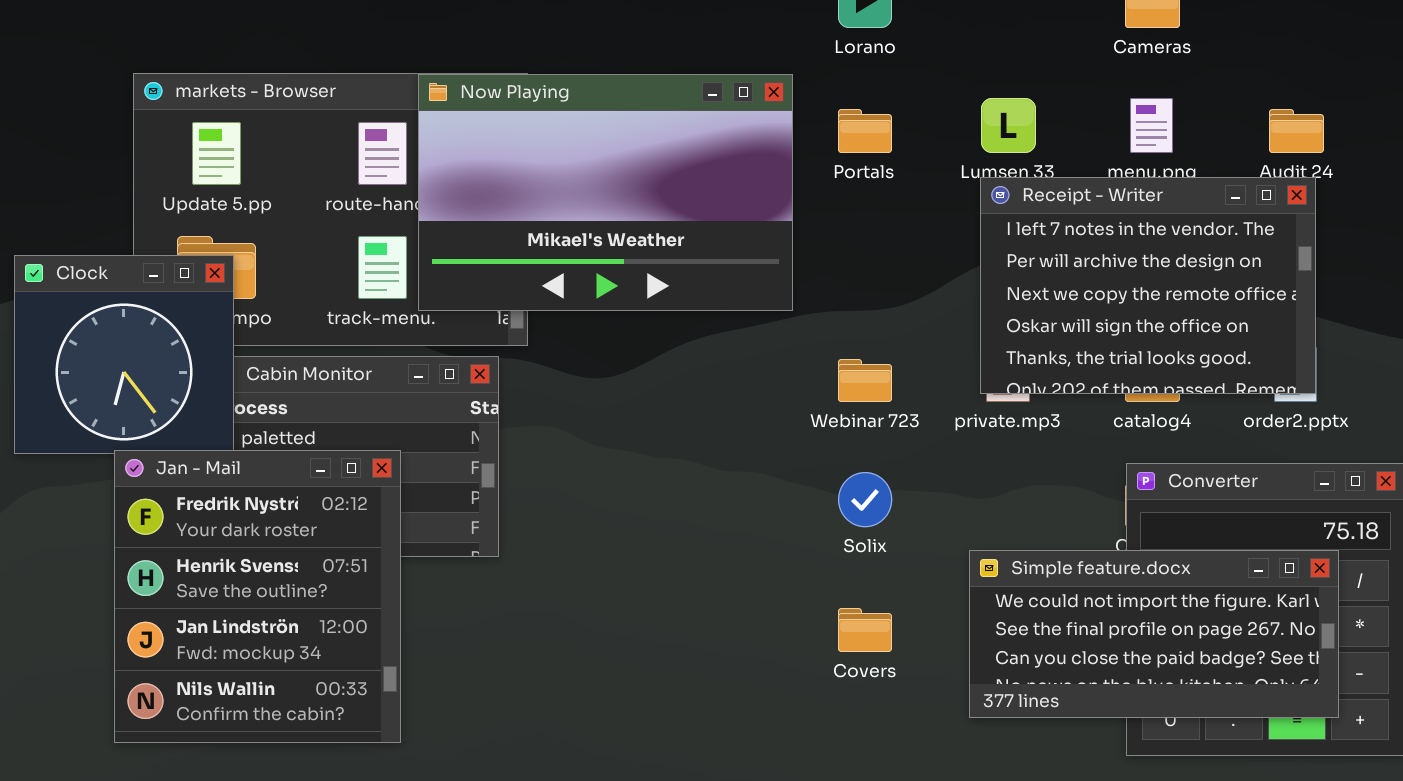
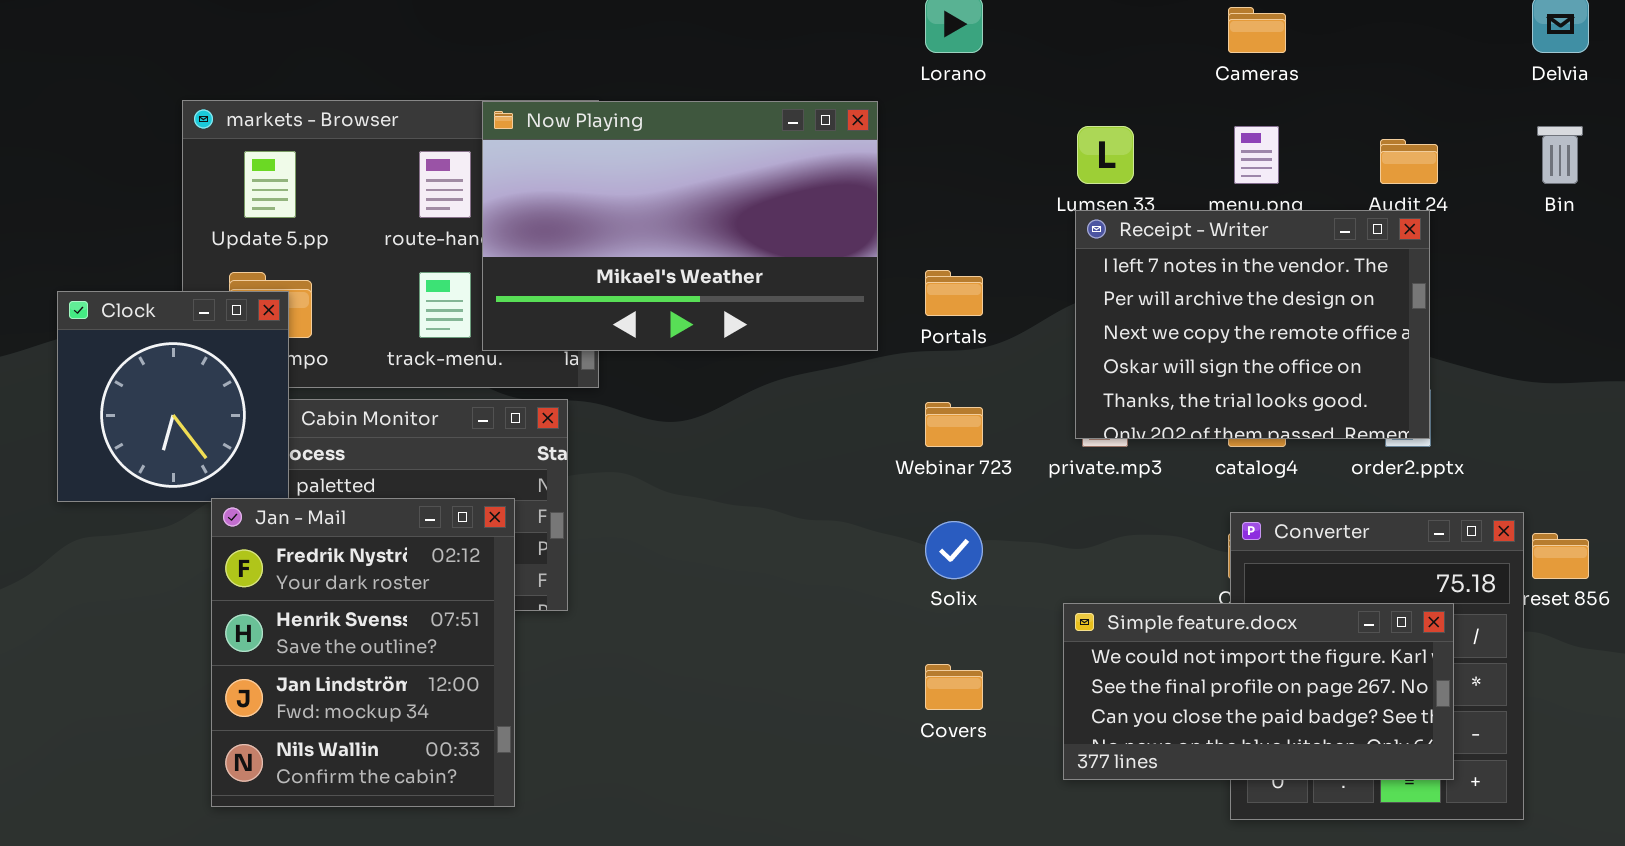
Portals: [838,109,892,153] -> [925,270,983,316], moved
Jan - Mail: [114,450,401,743] -> [211,498,515,807], moved

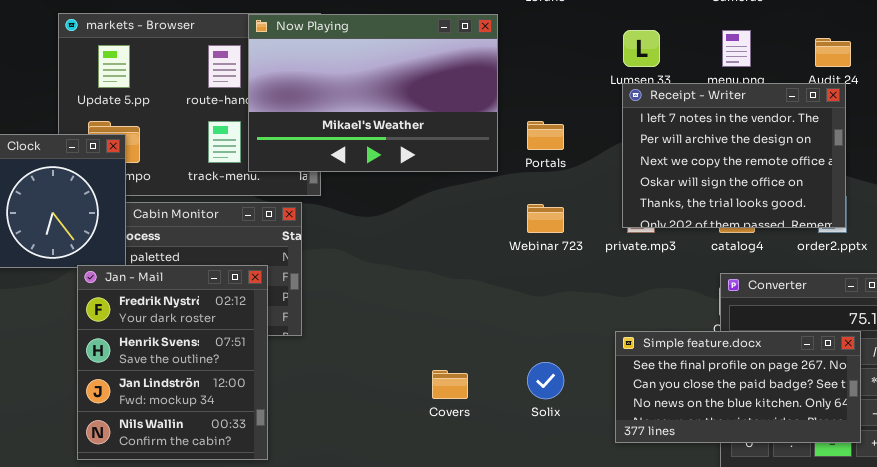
Solix: [925,521,983,579] -> [527,362,564,399], moved
Simple feature.docx: [1063,603,1454,780] -> [615,331,861,443], scrolled down 1 row
Covers: [925,664,983,710] -> [432,370,468,399], moved

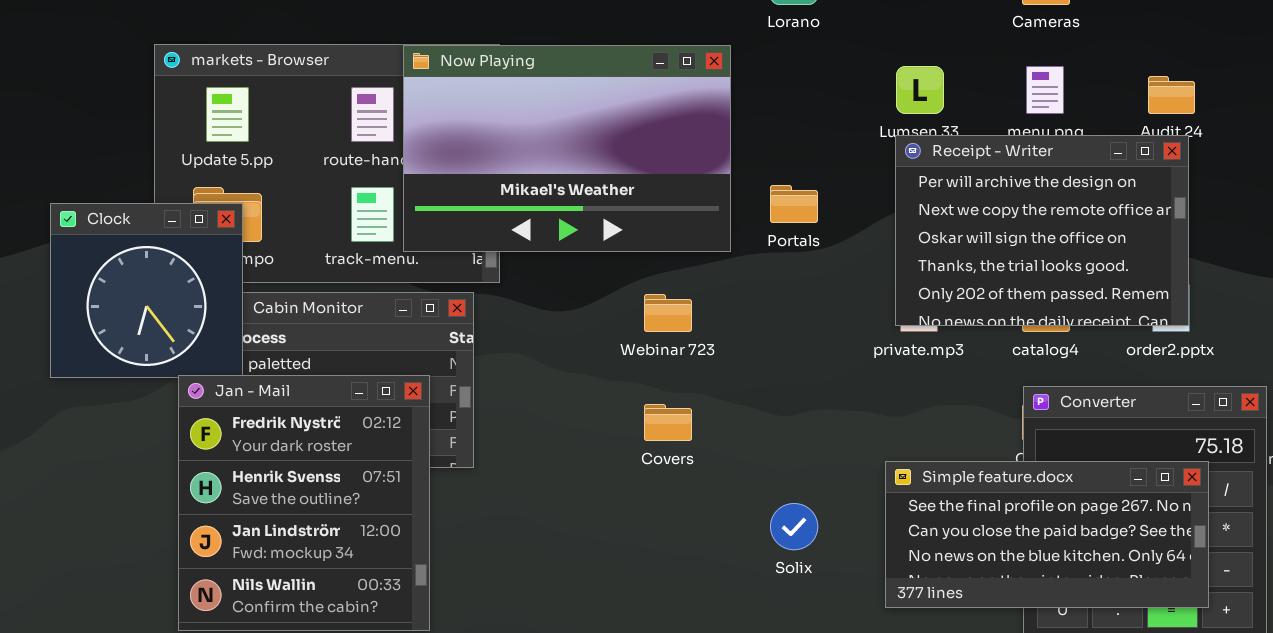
Receipt - Writer: [622,83,846,228] -> [895,135,1189,326], scrolled down 1 row
Webinar 723: [527,204,564,233] -> [644,294,692,332], moved
Covers: [432,370,468,399] -> [644,404,692,441], moved

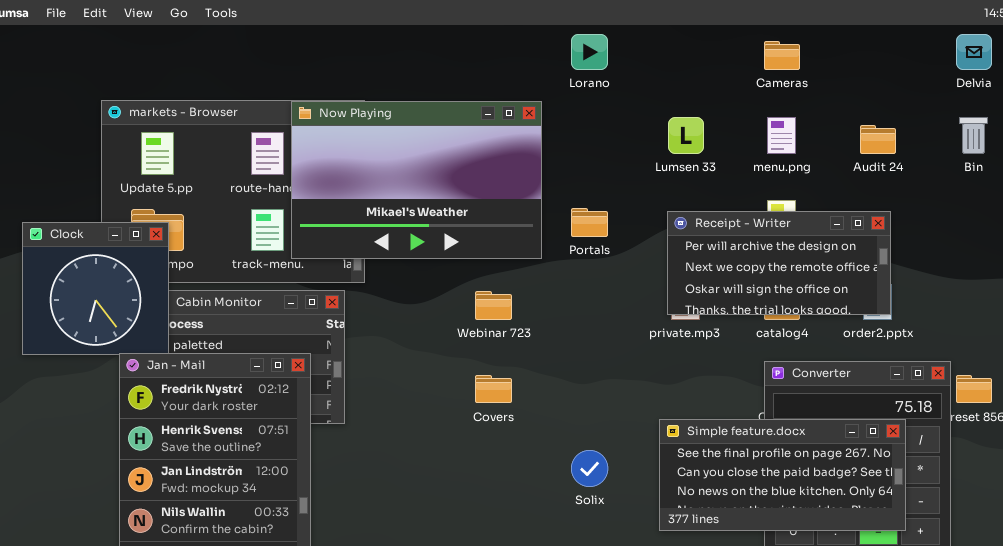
Receipt - Writer: [895,135,1189,326] -> [667,211,891,315], resized

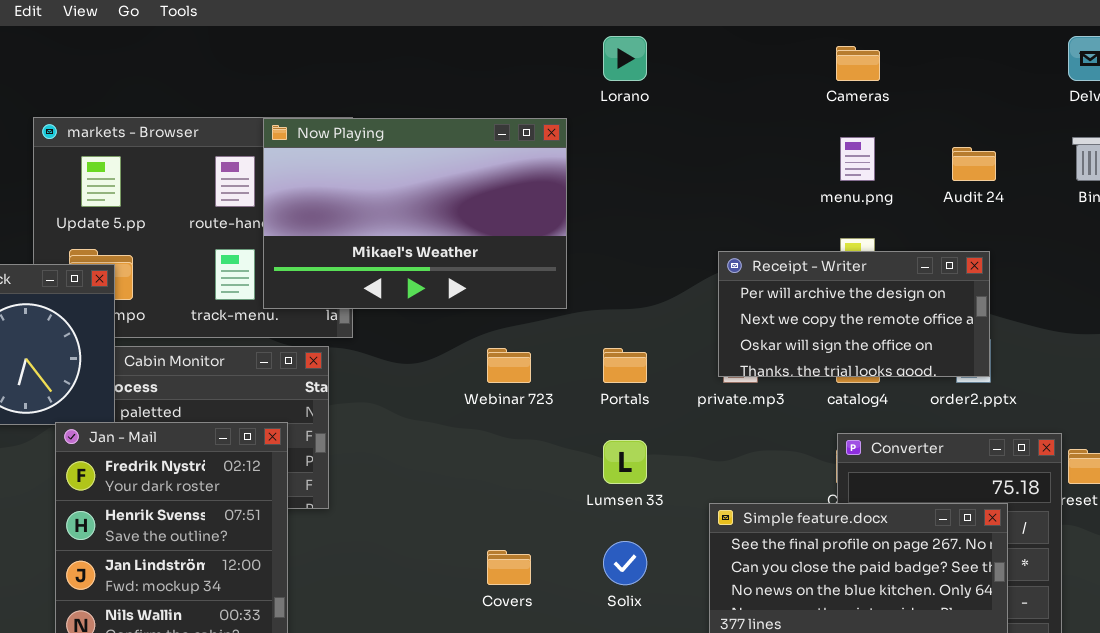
Lumsen 33: [668,117,704,154] -> [603,440,647,484], moved
Portals: [571,208,608,237] -> [603,348,647,383], moved
Covers: [475,375,512,403] -> [487,550,531,585], moved

